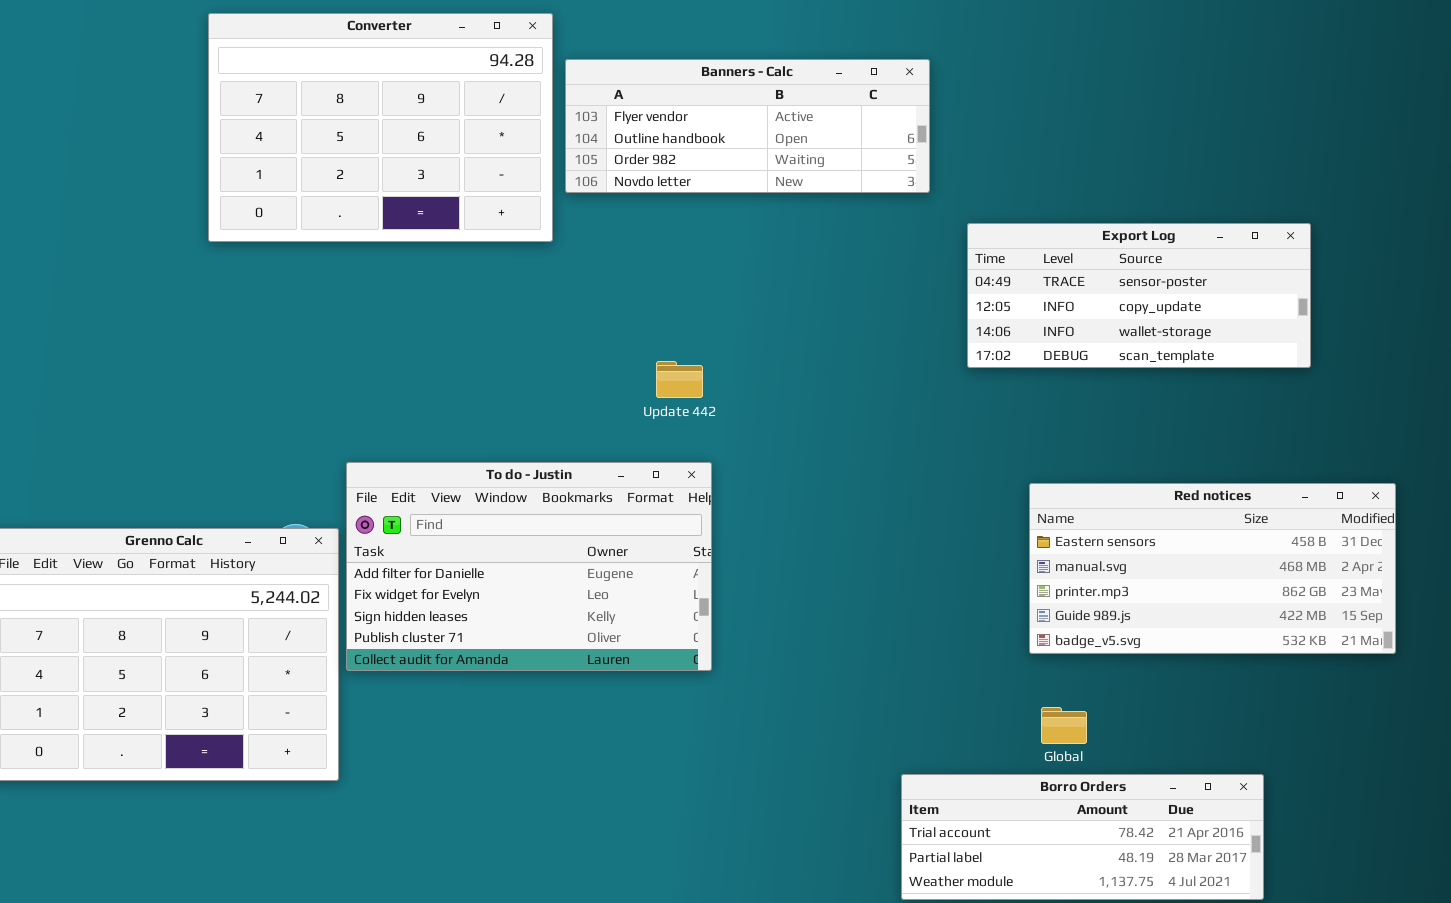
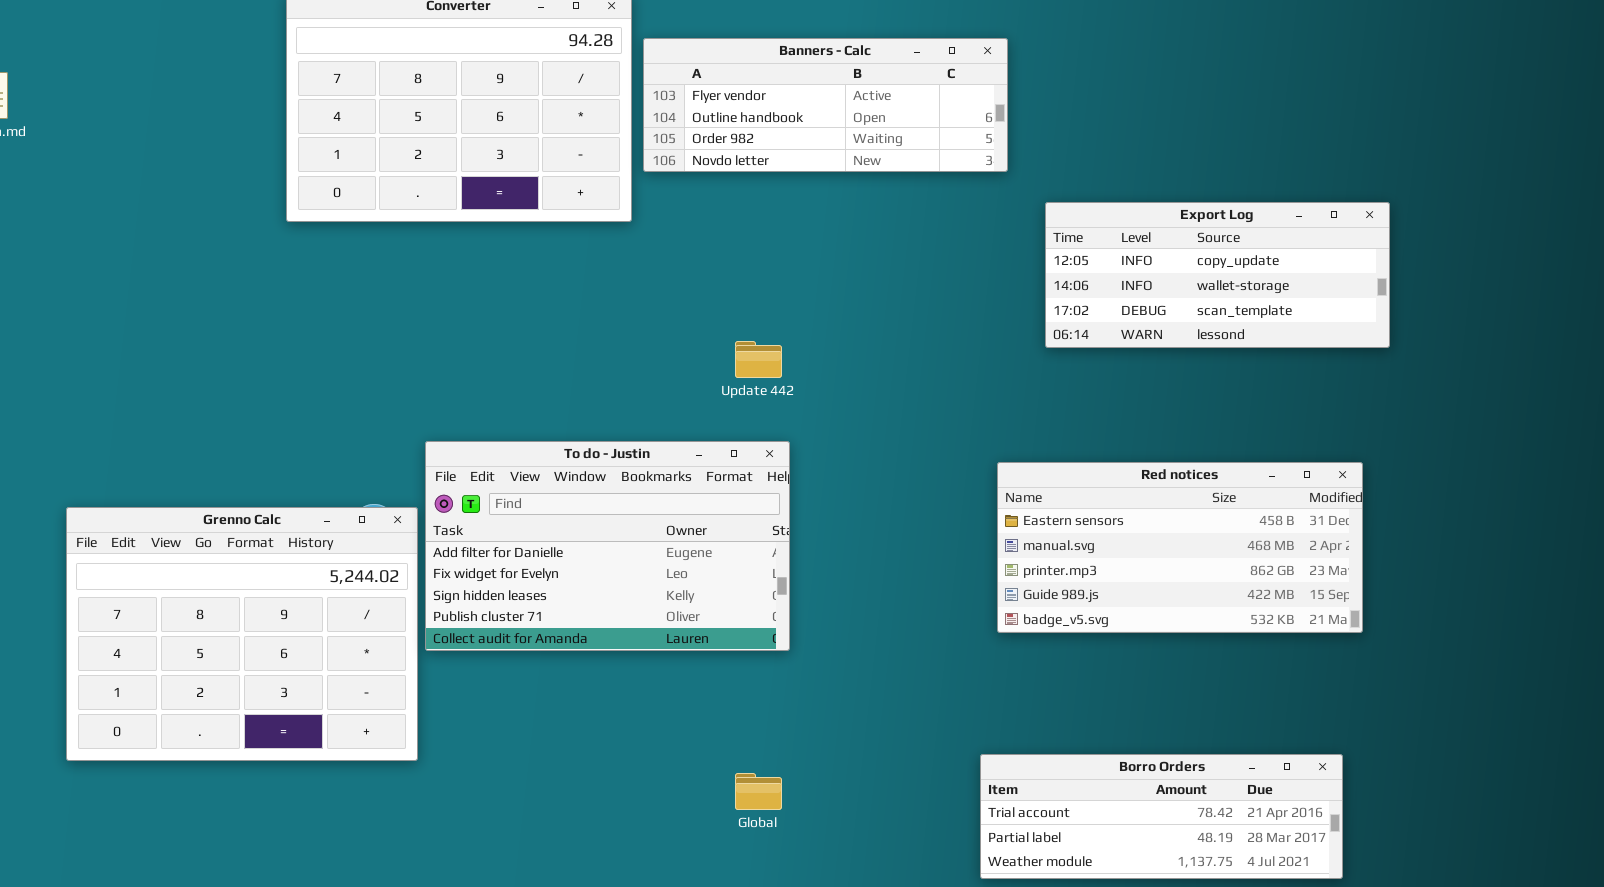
Export Log: [967,223,1311,368] -> [1045,202,1390,348], scrolled down 1 row
Red notices: [1029,483,1396,654] -> [997,462,1363,633], moved
Global: [1041,707,1087,744] -> [735,773,782,810], moved

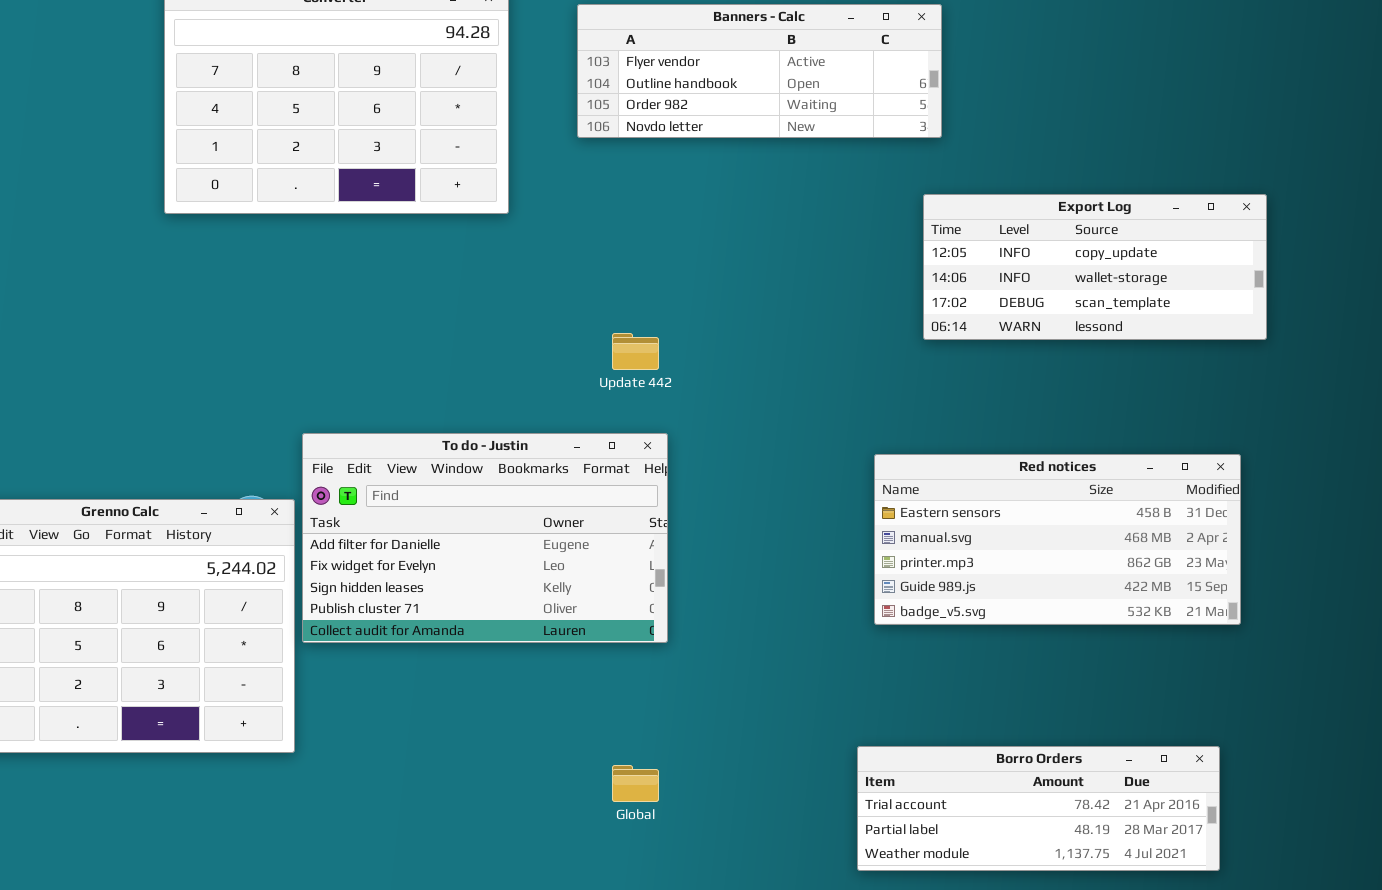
Banners - Calc: [643,38,1008,172] -> [577,4,942,138], moved

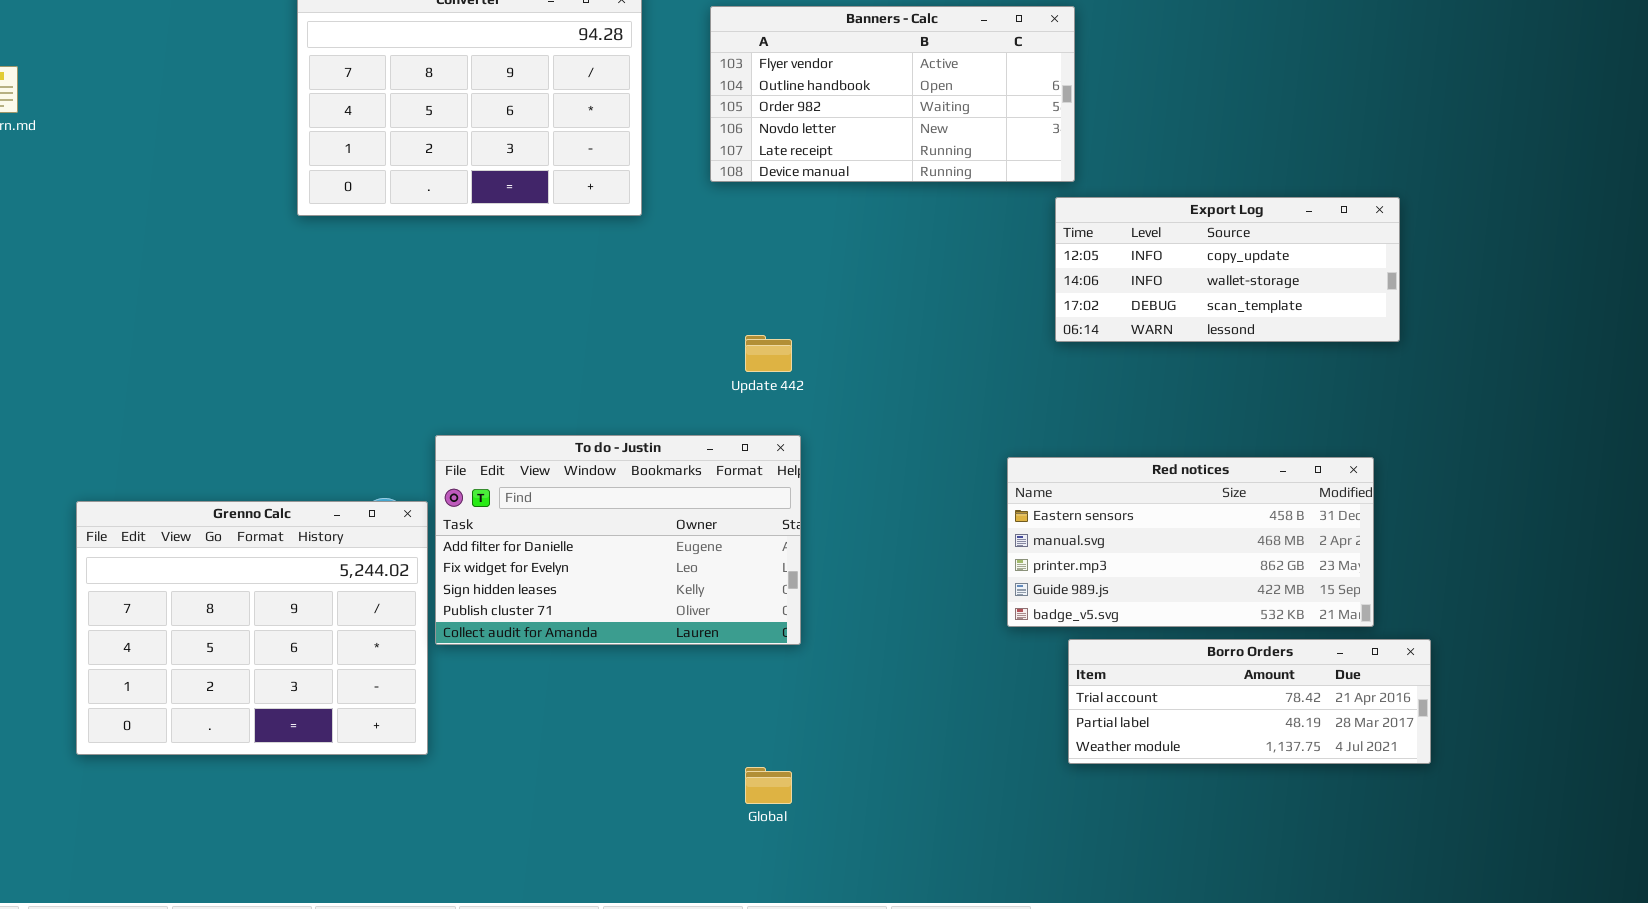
Banners - Calc: [577,4,942,138] -> [710,6,1075,182], resized
Borro Orders: [857,746,1220,871] -> [1068,639,1431,764], moved

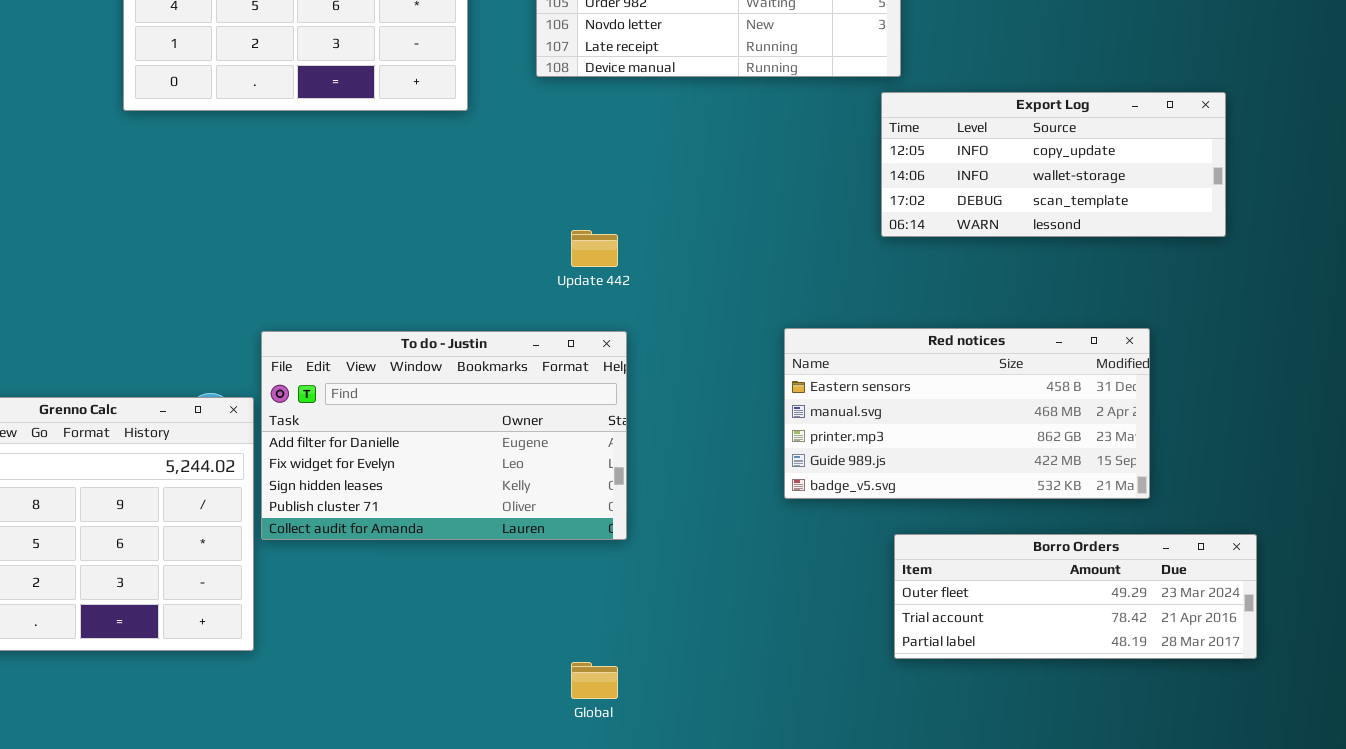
Red notices: [1007,457,1374,627] -> [784,328,1150,499], moved
Borro Orders: [1068,639,1431,764] -> [894,534,1257,659], scrolled up 1 row

